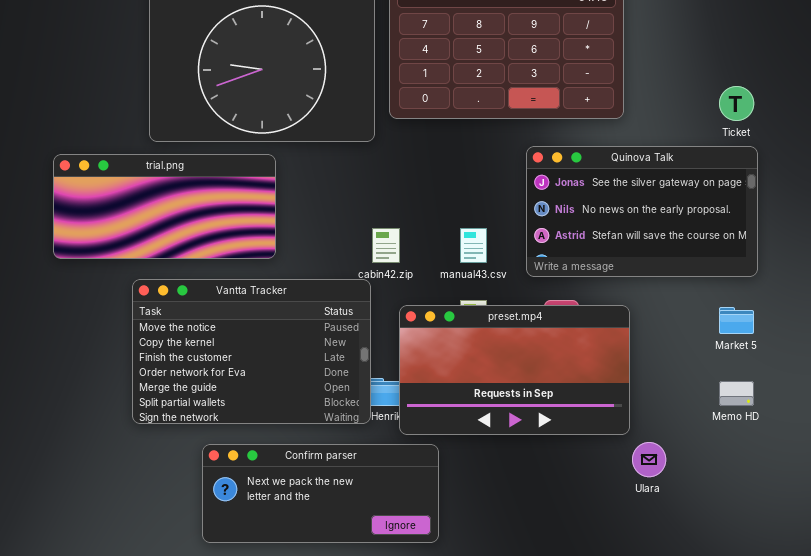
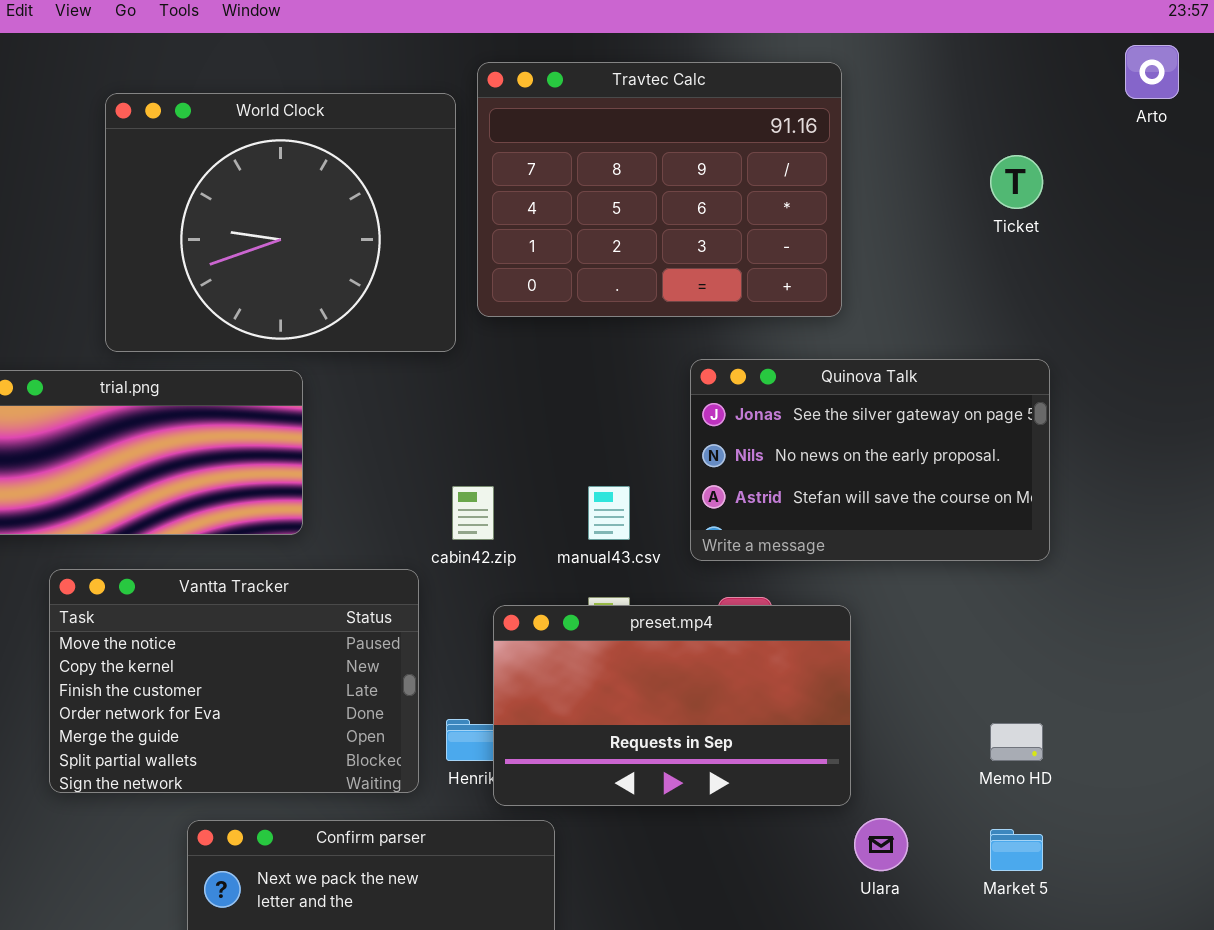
Ticket: [719,86,754,121] -> [990,155,1043,209], moved
Vantta Tracker: [132,279,371,424] -> [49,569,419,793], moved
Market 5: [719,307,754,334] -> [990,829,1043,871], moved

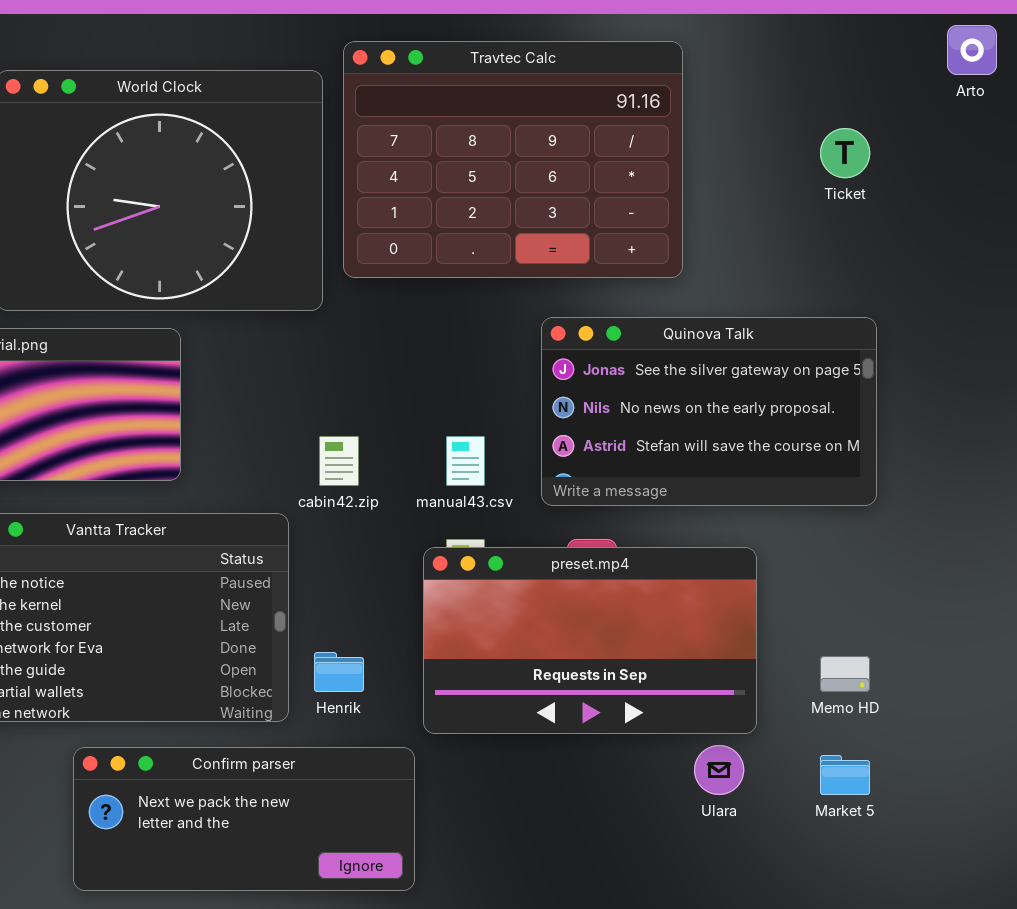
preset.mp4: [493,605,851,806] -> [423,547,757,734], moved

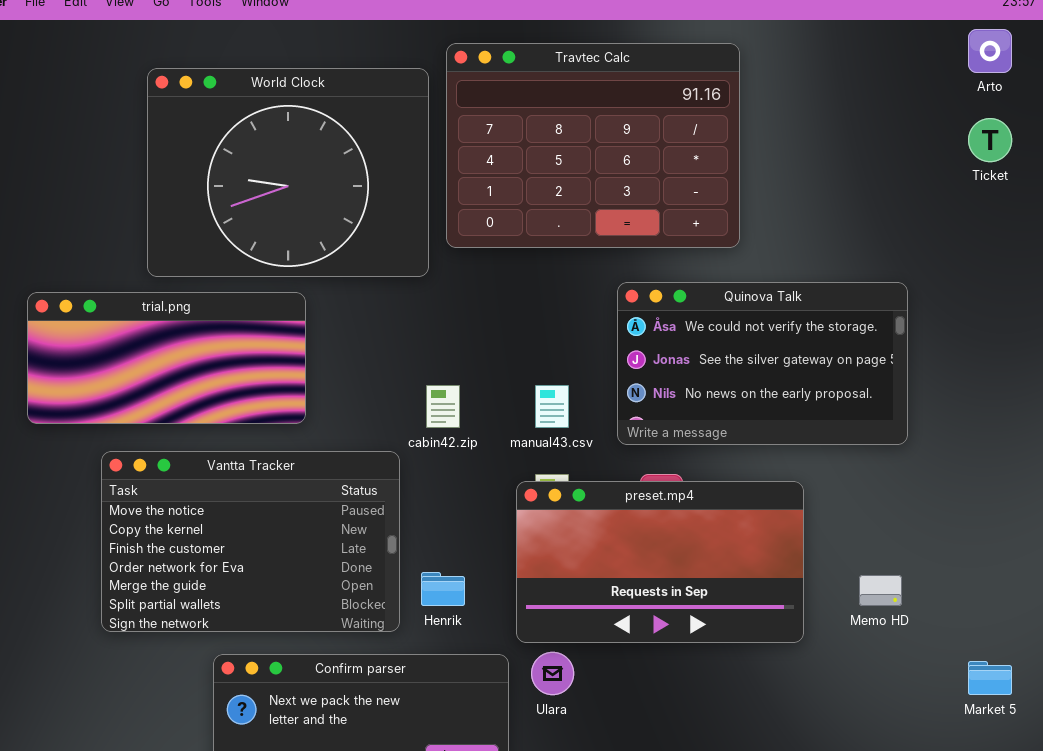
Ticket: [820,128,870,178] -> [968,118,1012,162], moved
Quinova Talk: [541,317,877,506] -> [617,282,908,445], scrolled up 1 row
Ulara: [694,745,744,795] -> [531,652,574,695], moved
Market 5: [820,755,870,795] -> [968,661,1012,695], moved

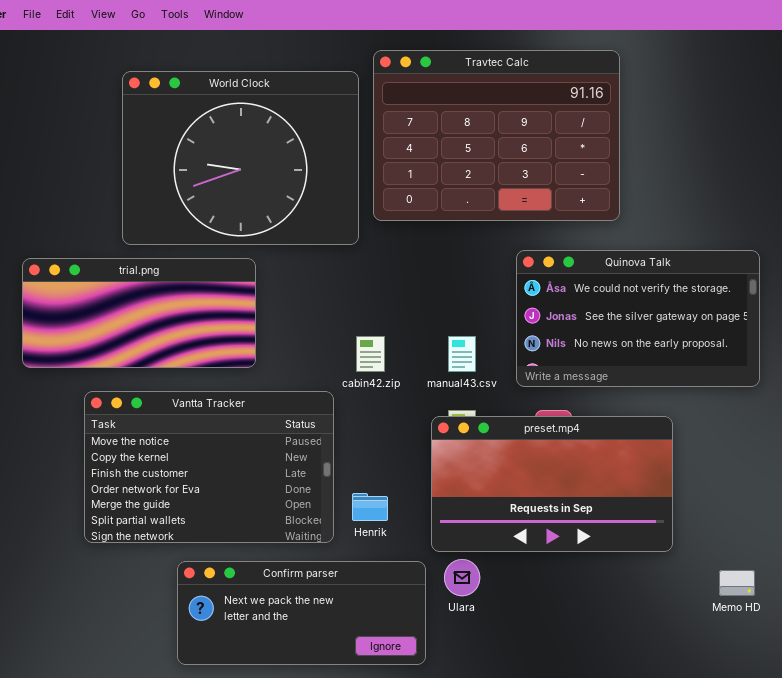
Memo HD: [859,575,902,606] -> [719,570,755,596], moved

